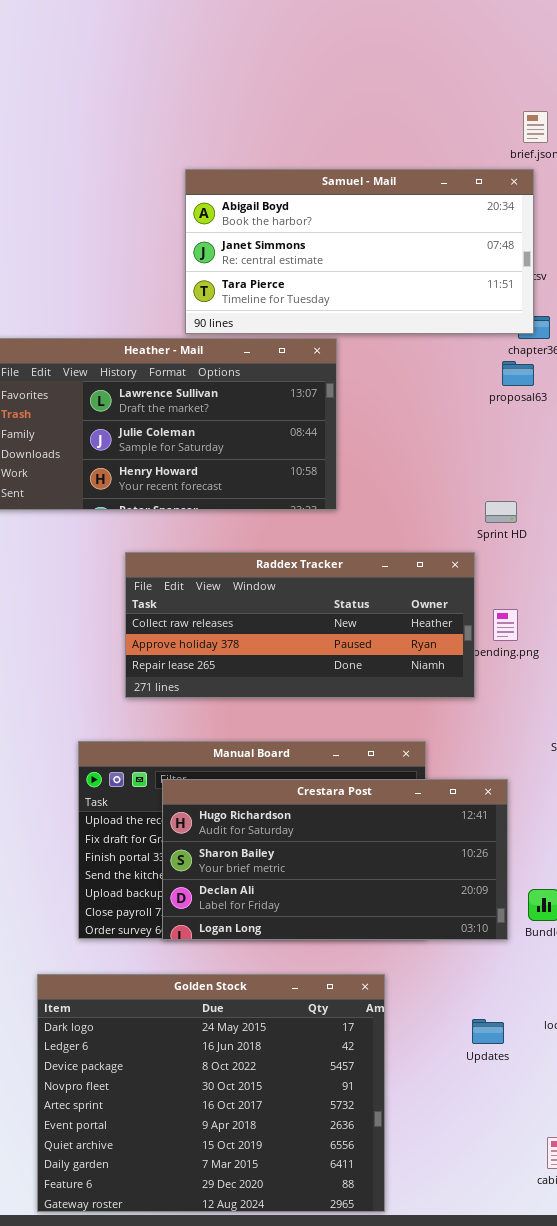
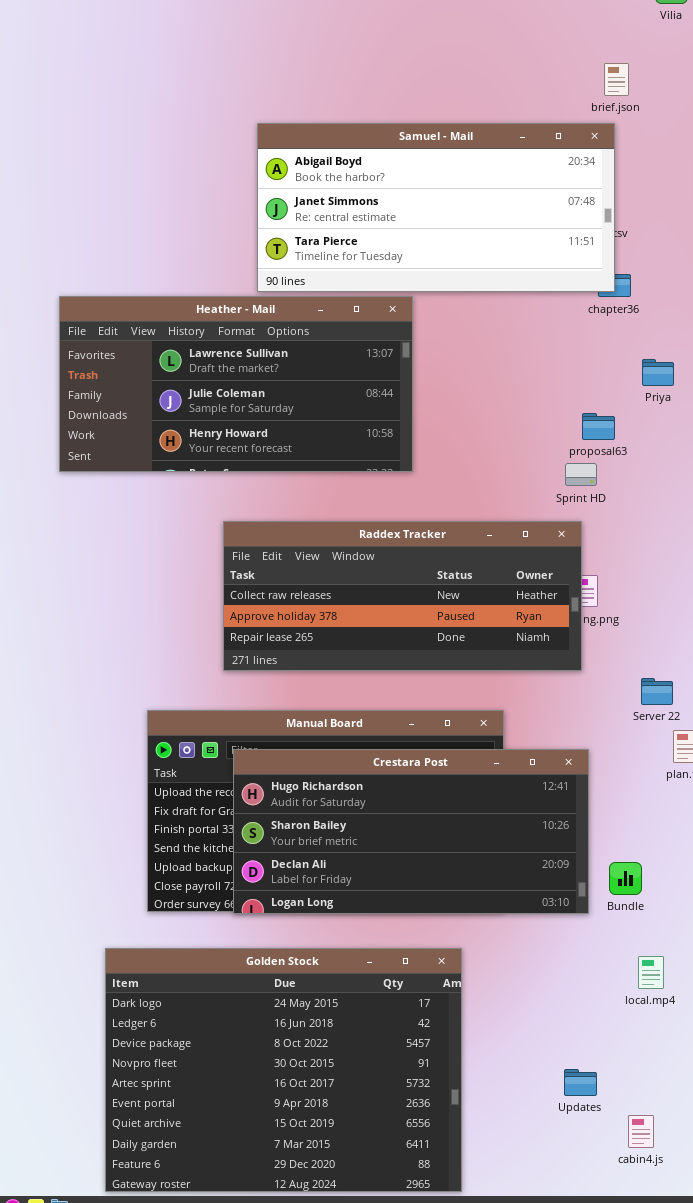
proposal63: [502,361,534,386] -> [582,413,615,440], moved
Raddex Tracker: [125,552,475,698] -> [223,521,582,671], moved
Updates: [472,1019,504,1044] -> [564,1069,597,1096], moved

